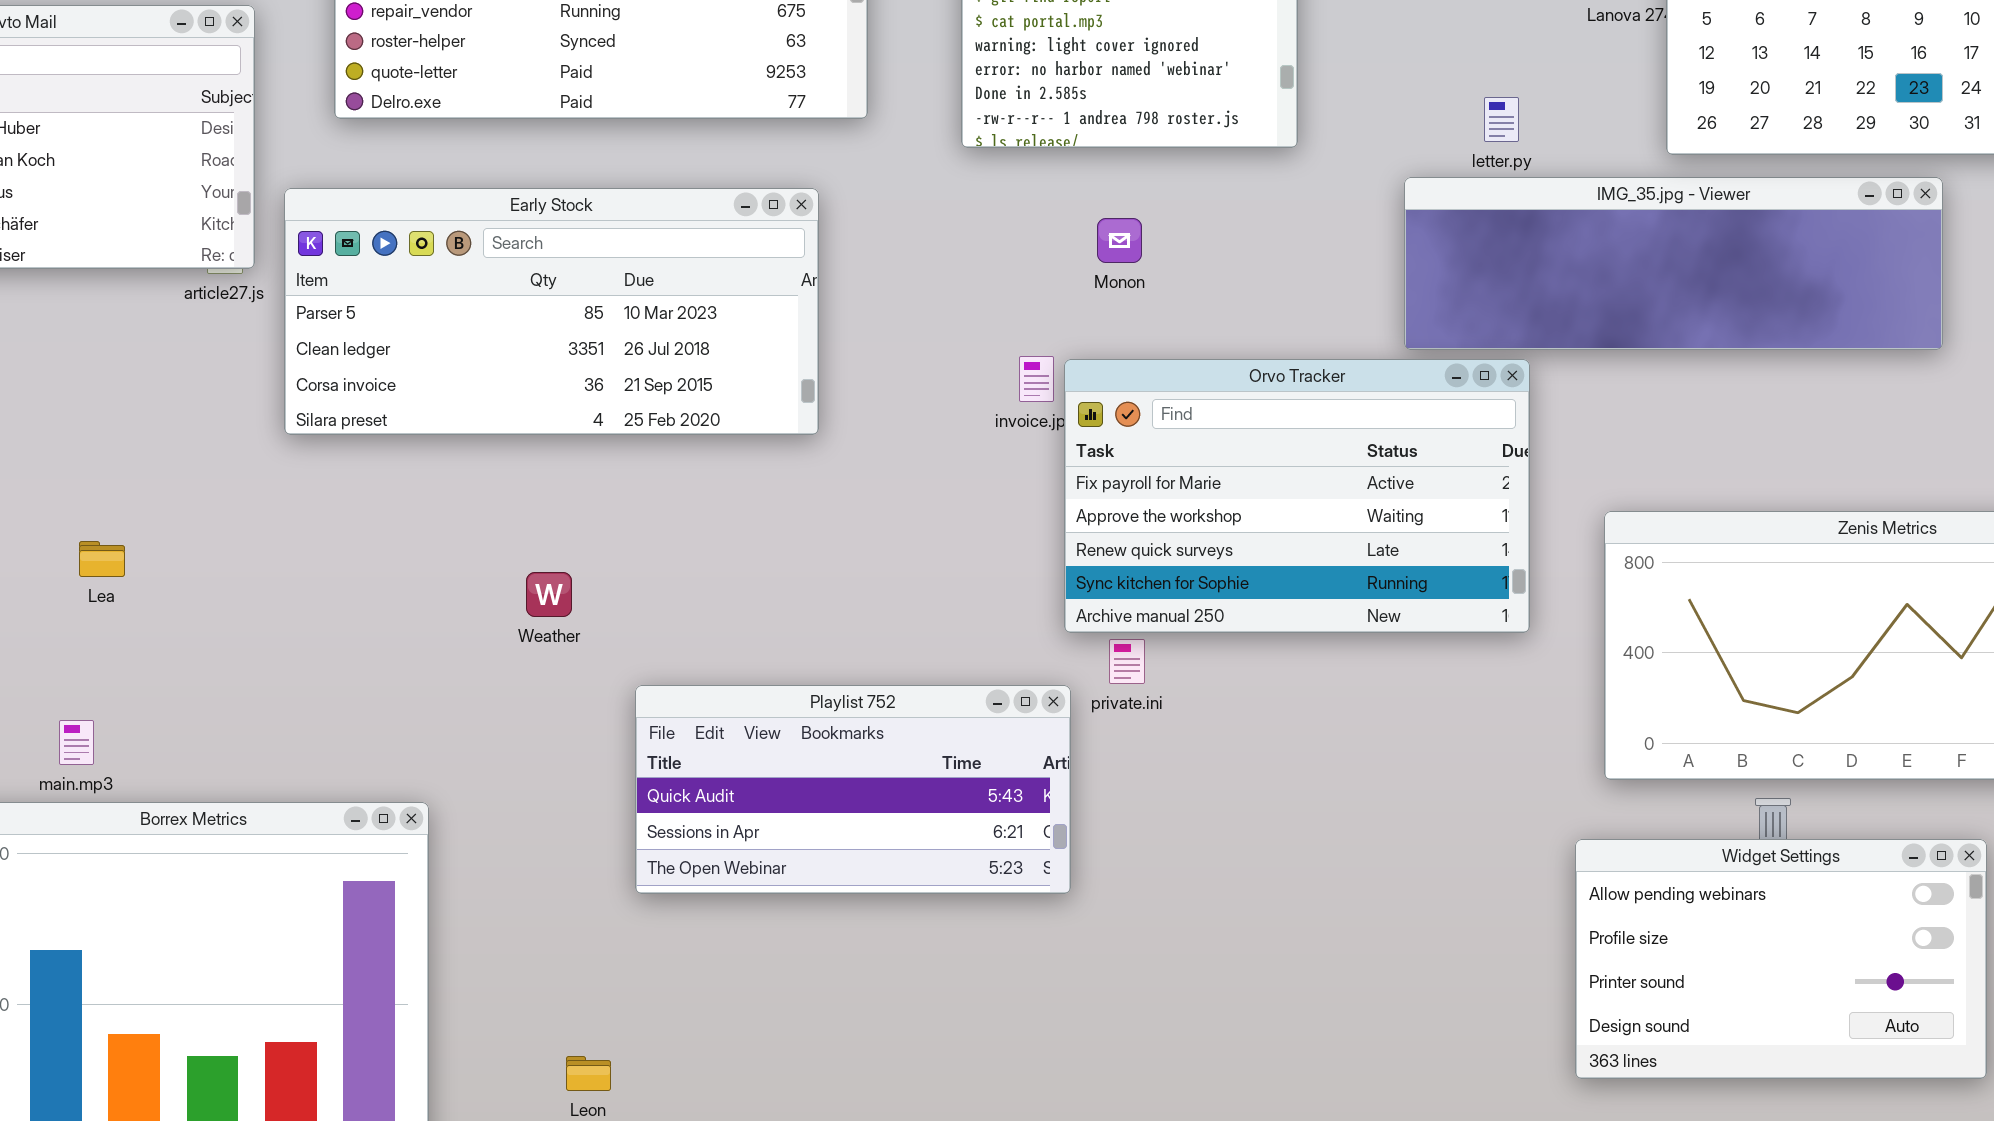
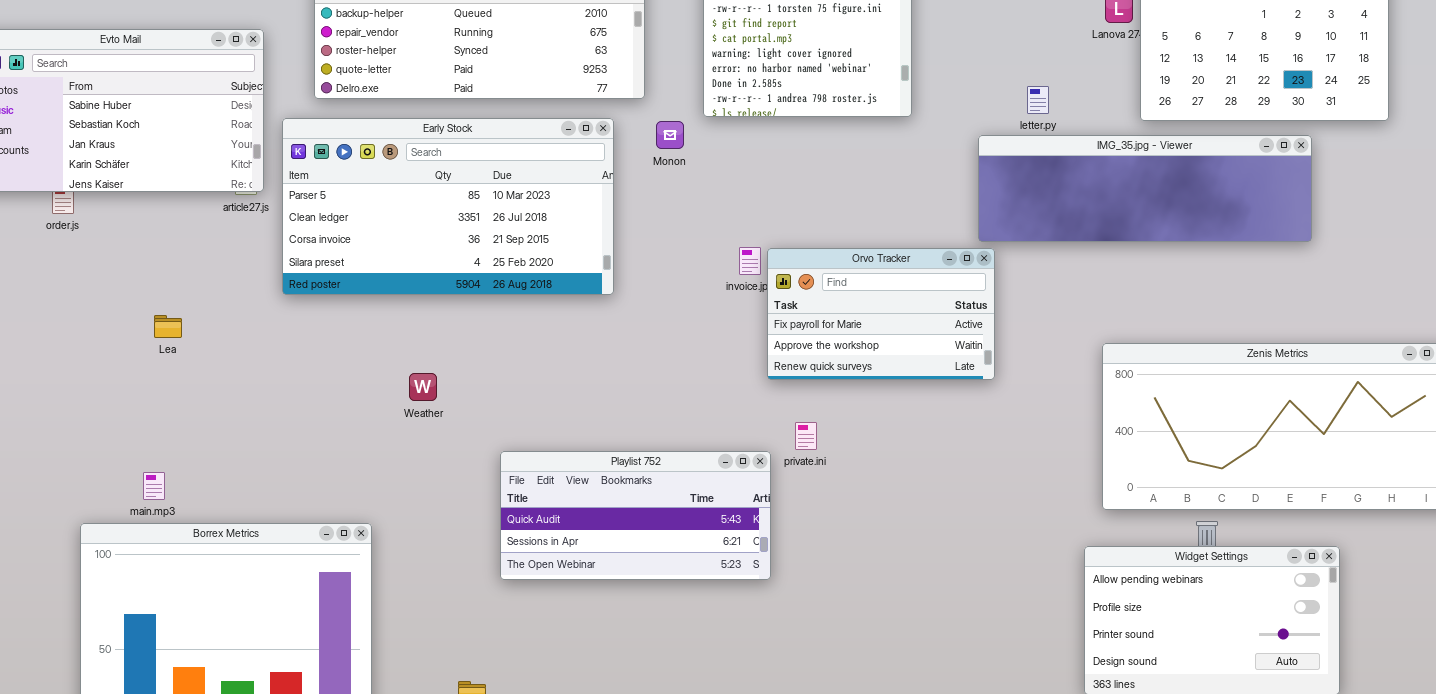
Early Stock: [284,188,819,435] -> [282,118,614,295], resized
Monon: [1097,218,1142,263] -> [656,121,684,149], moved
Orvo Tracker: [1064,359,1530,633] -> [767,248,995,380], resized
Lea: [79,541,125,577] -> [154,315,182,338], moved
Weather: [526,572,572,617] -> [409,373,437,401], moved

